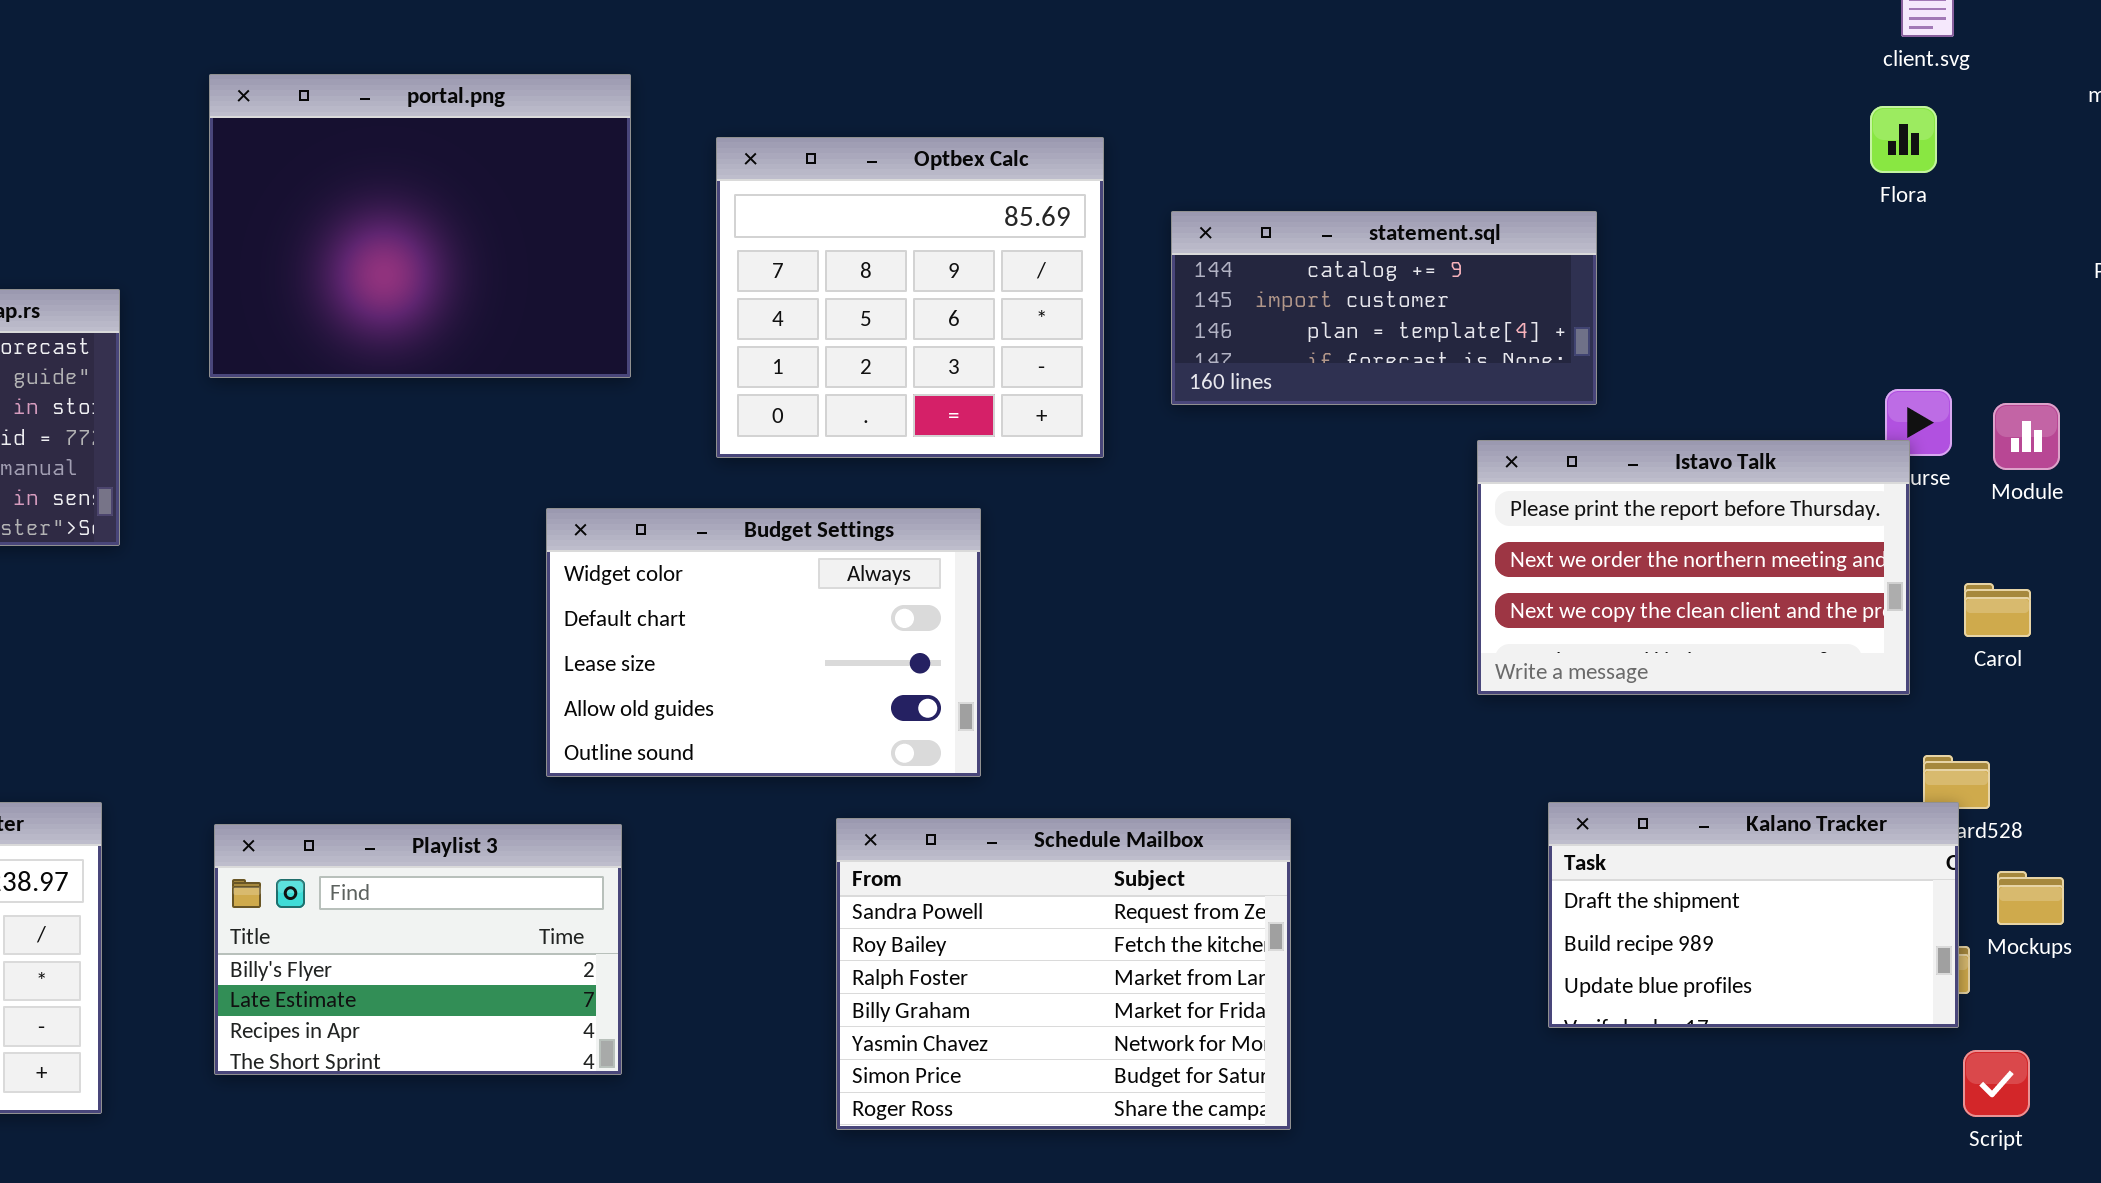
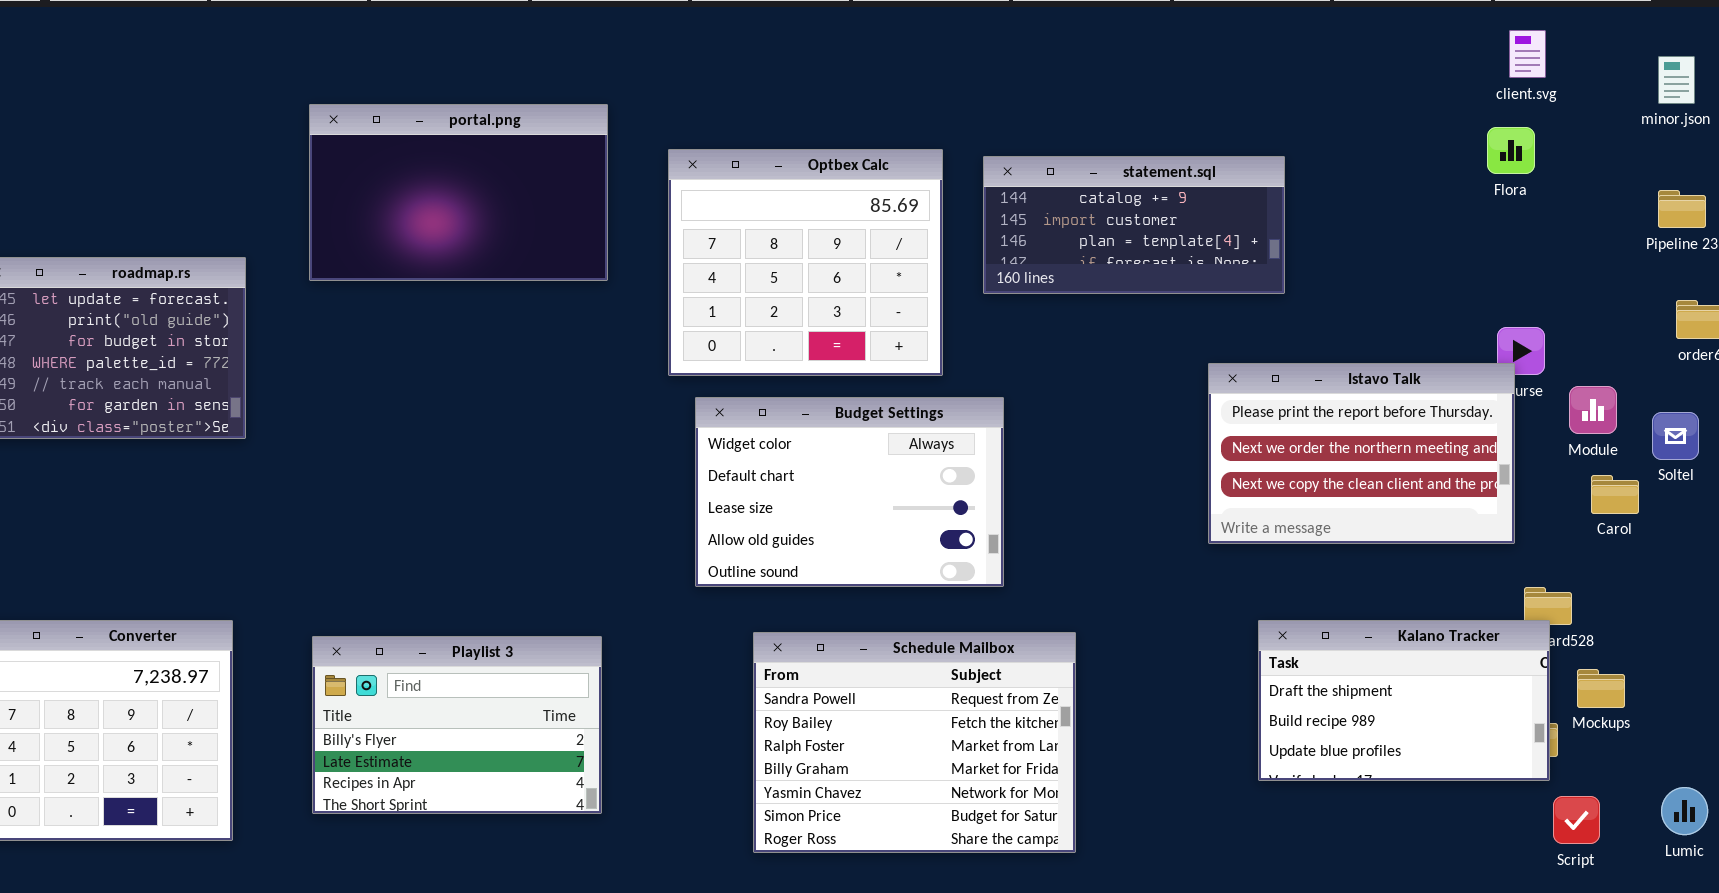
portal.png: [209,74,631,378] -> [309,104,608,281], resized
statement.sql: [1171,211,1597,405] -> [983,156,1285,294], moved
Module: [1993,403,2060,470] -> [1569,386,1617,434], moved
Budget Settings: [546,508,981,777] -> [695,397,1004,587], moved
Carol: [1964,583,2031,637] -> [1591,475,1639,514], moved

